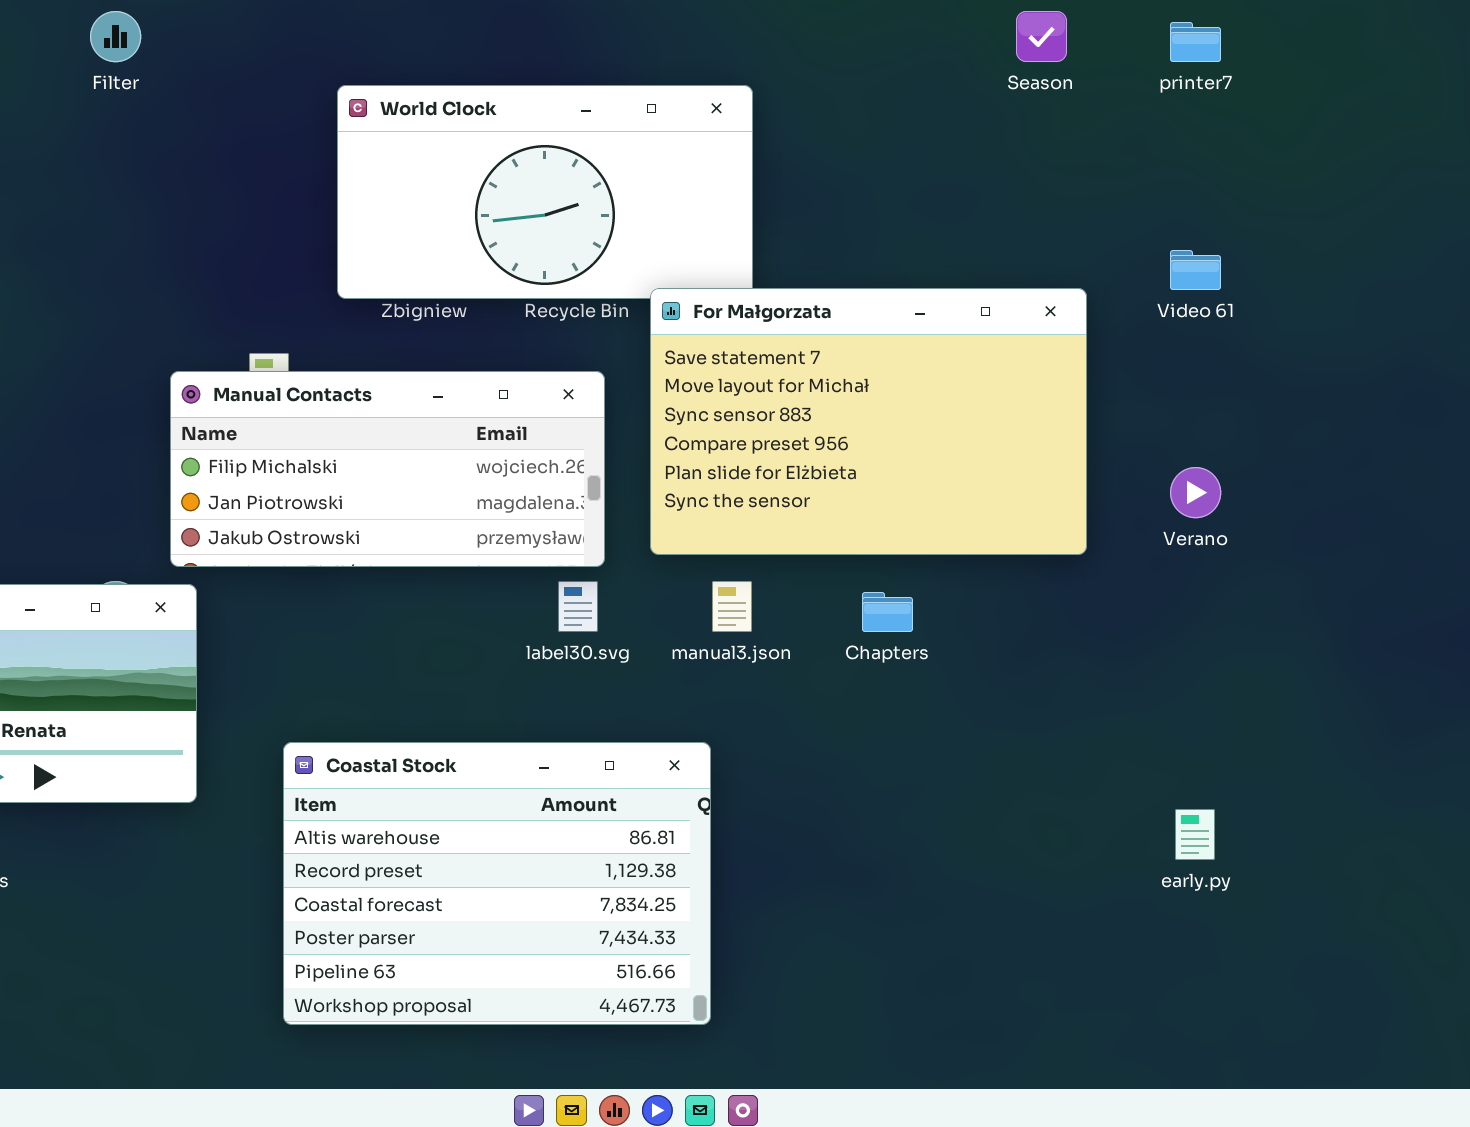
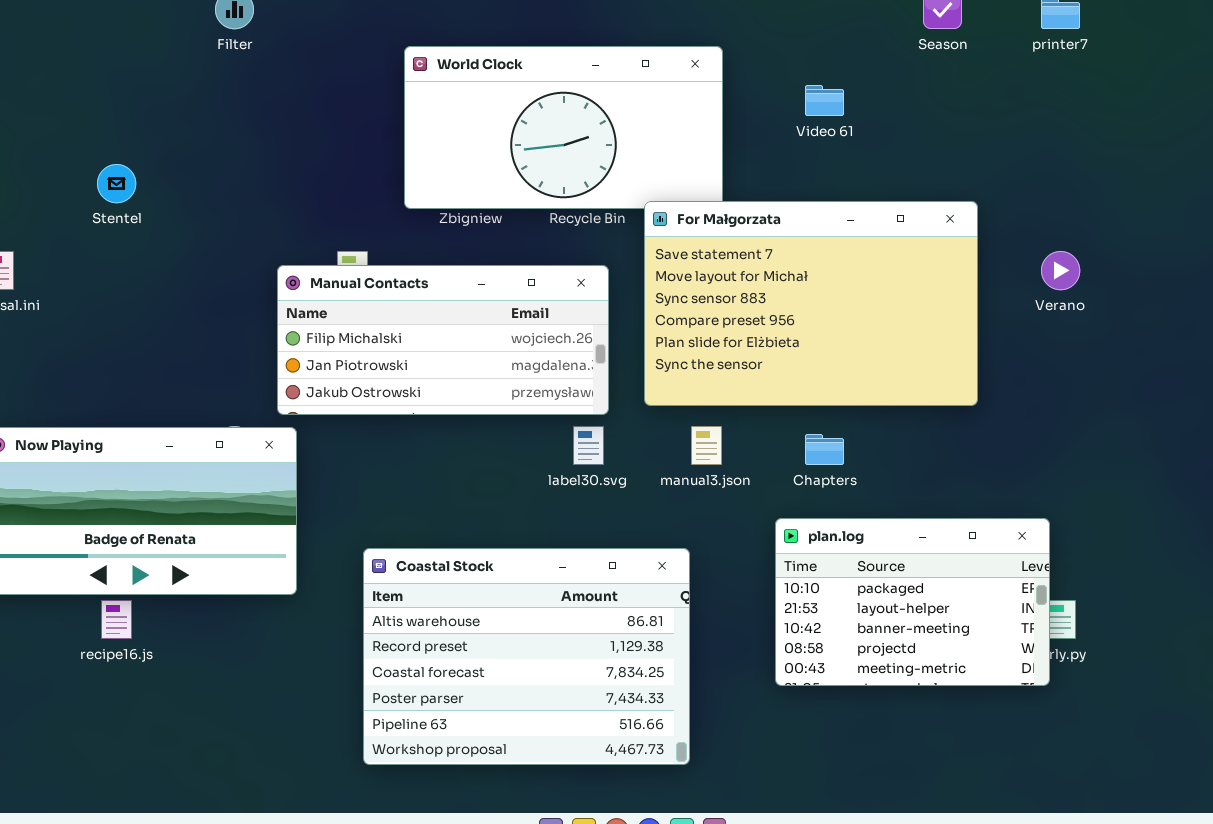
Video 61: [1170,250,1221,290] -> [805,85,844,116], moved
Verano: [1170,467,1221,518] -> [1041,251,1080,290], moved
plan.log: none -> [775,518,1050,686], opened

